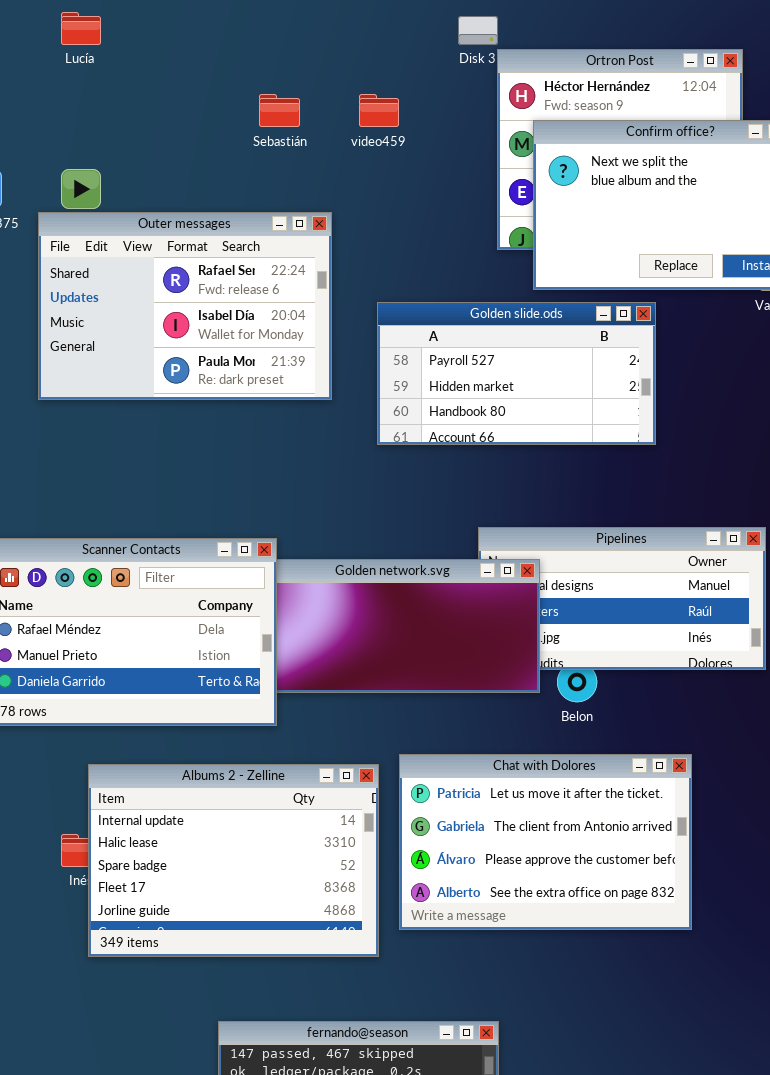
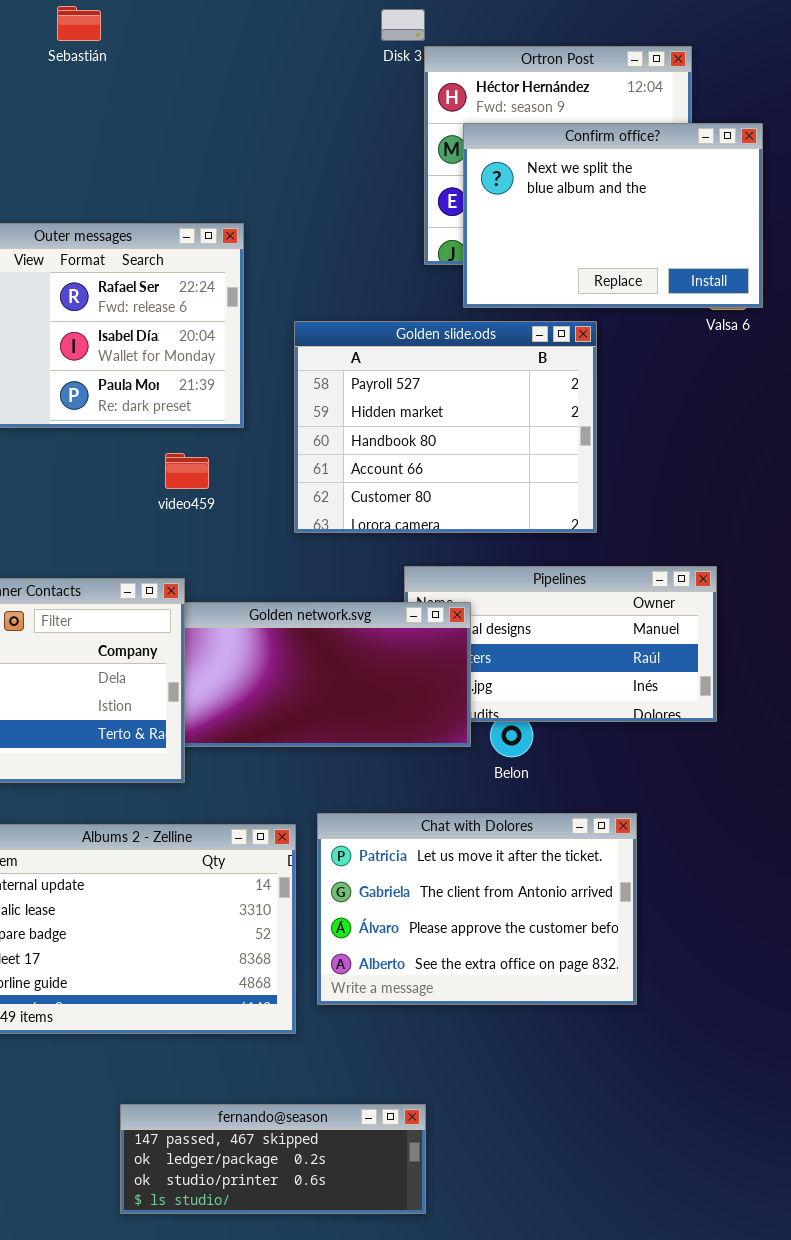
Sebastián: [259,94,300,127] -> [57,6,101,41], moved
video459: [359,94,399,127] -> [165,453,209,489], moved
Golden slide.ods: [377,302,656,445] -> [294,321,597,533], resized

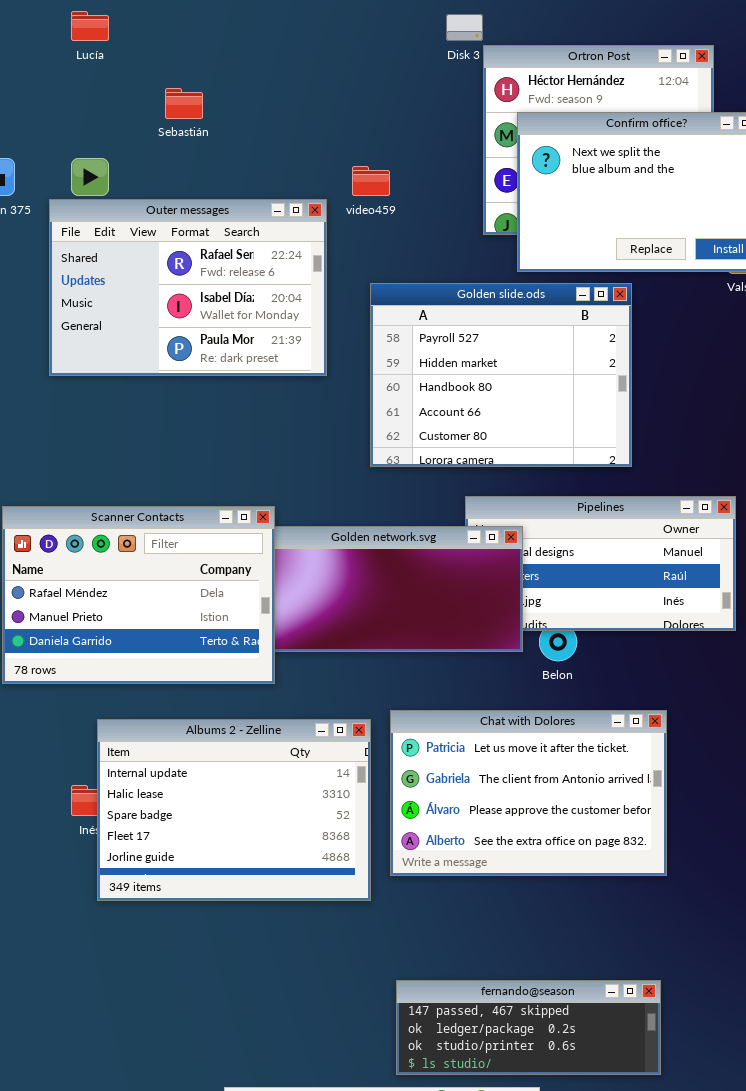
Sebastián: [57,6,101,41] -> [165,88,203,119], moved
video459: [165,453,209,489] -> [352,166,390,196], moved
fernando@season: [120,1104,426,1214] -> [396,980,661,1075], moved

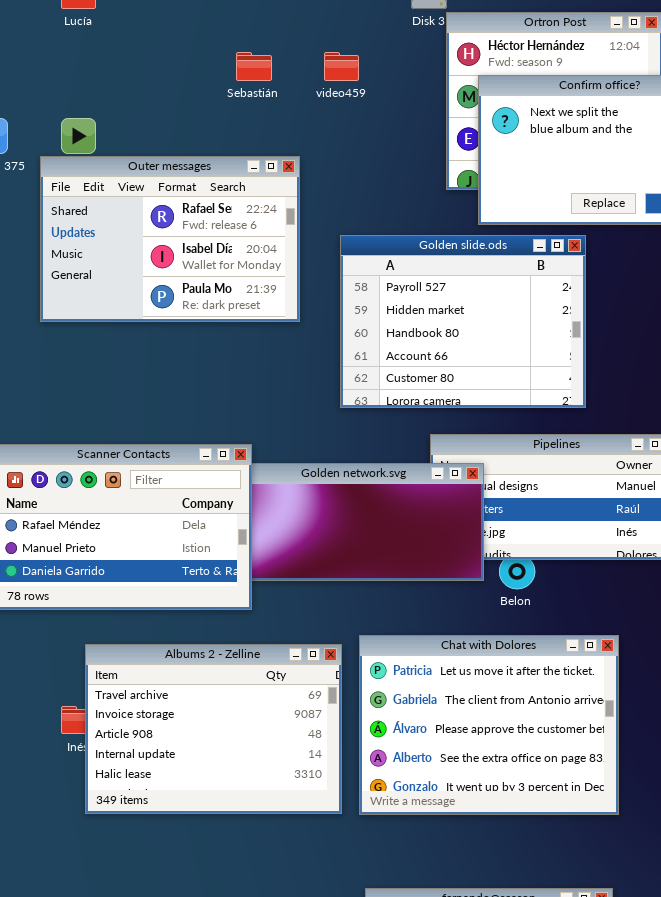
Sebastián: [165,88,203,119] -> [236,52,272,81], moved
video459: [352,166,390,196] -> [324,52,359,81], moved
Chat with Dolores: [390,710,667,876] -> [359,635,619,815], resized
Albums 2 - Zelline: [97,719,371,901] -> [85,644,342,814], scrolled up 3 rows

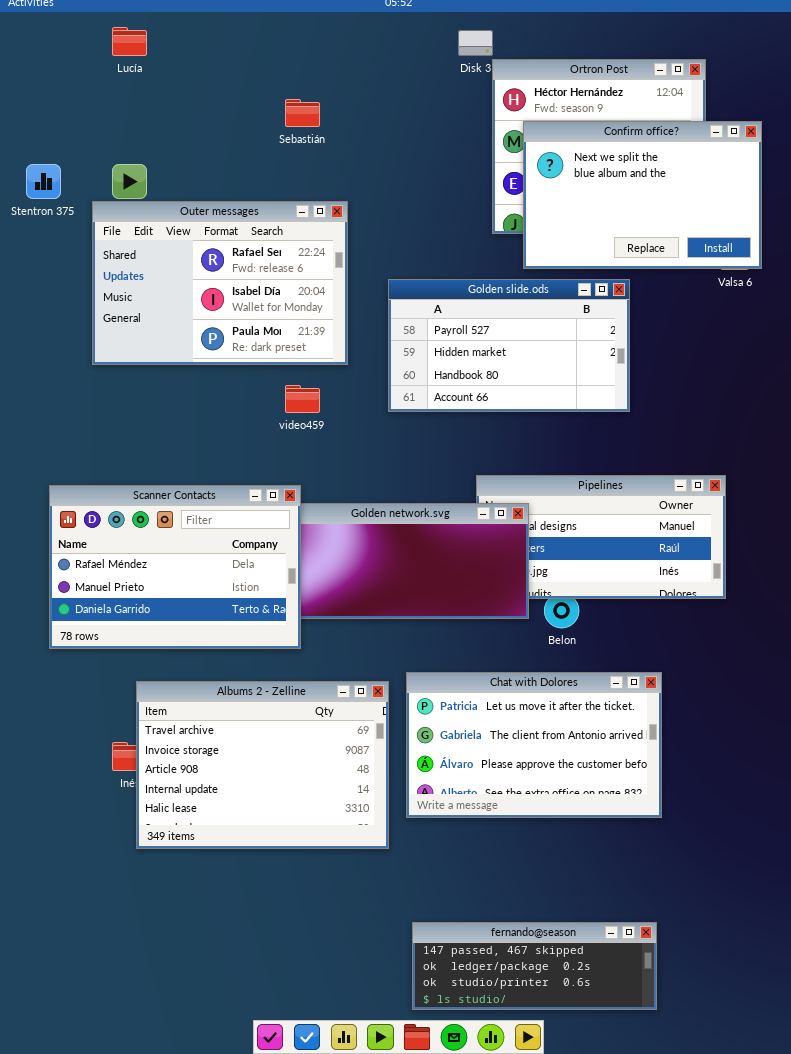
video459: [324,52,359,81] -> [285,385,320,413], moved
Golden slide.ods: [340,235,586,408] -> [388,279,630,412], resized
Chat with Dolores: [359,635,619,815] -> [406,672,662,818], resized

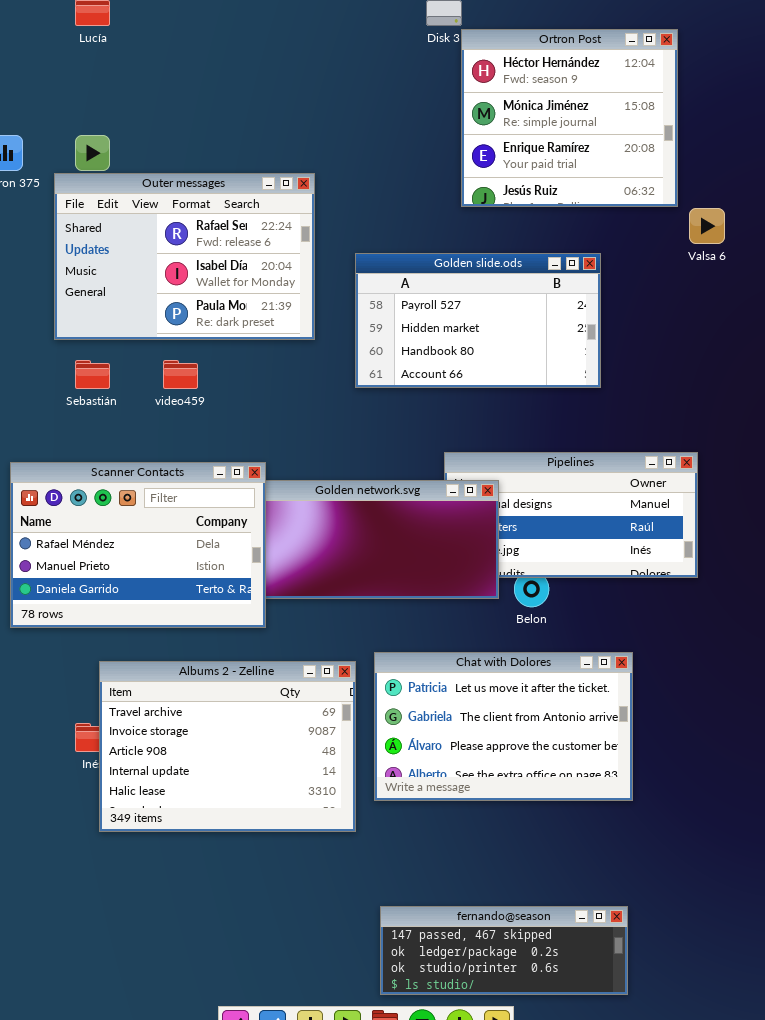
Sebastián: [285,99,320,127] -> [75,360,110,389], moved
Confirm office?: [523,121,762,269] -> none, closed
video459: [285,385,320,413] -> [163,360,198,389], moved

